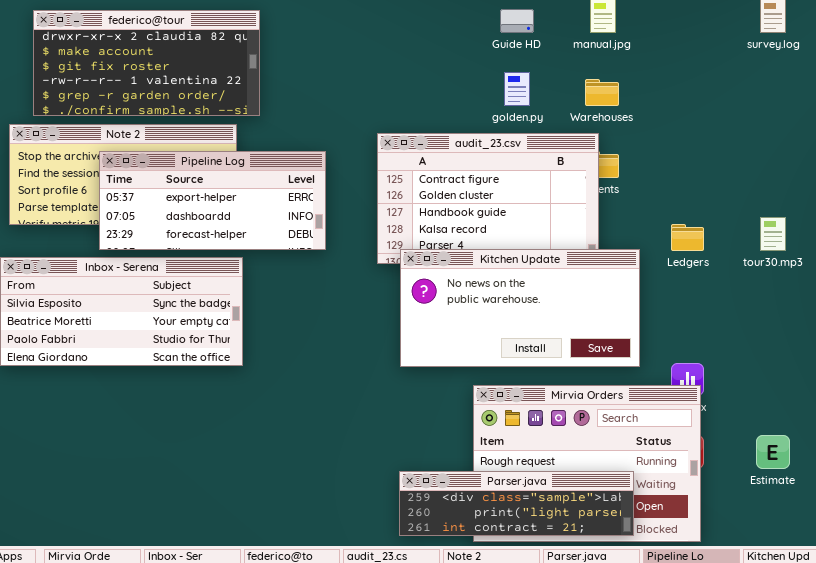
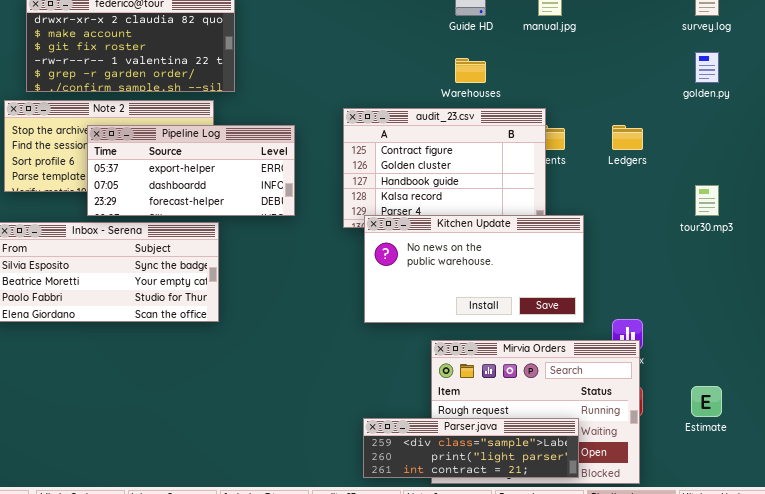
golden.py: [504,72,530,106] -> [695,52,719,83], moved
Warehouses: [585,79,619,106] -> [455,58,486,83], moved
Ledgers: [671,224,704,251] -> [612,125,643,150], moved

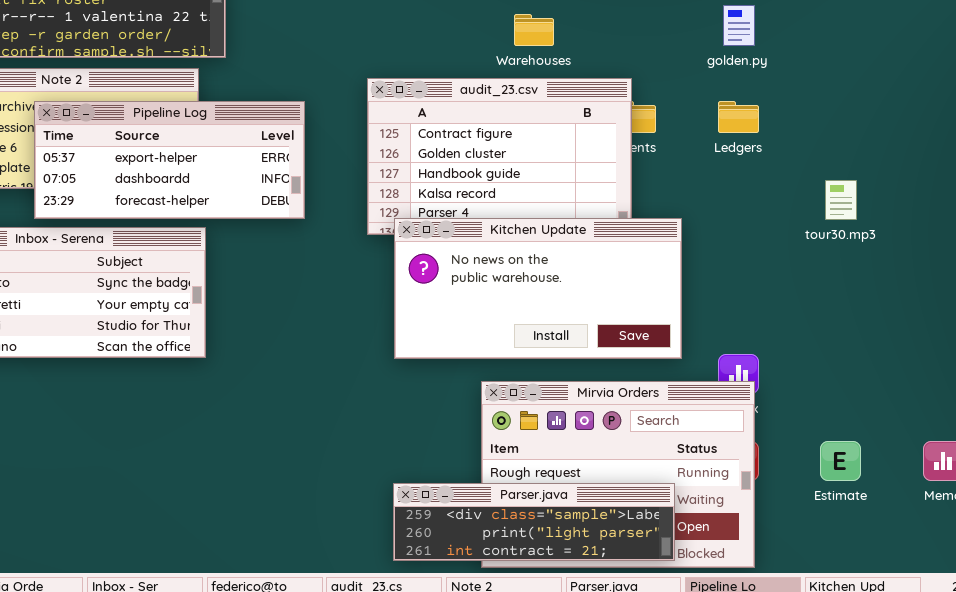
golden.py: [695,52,719,83] -> [723,5,755,46], moved

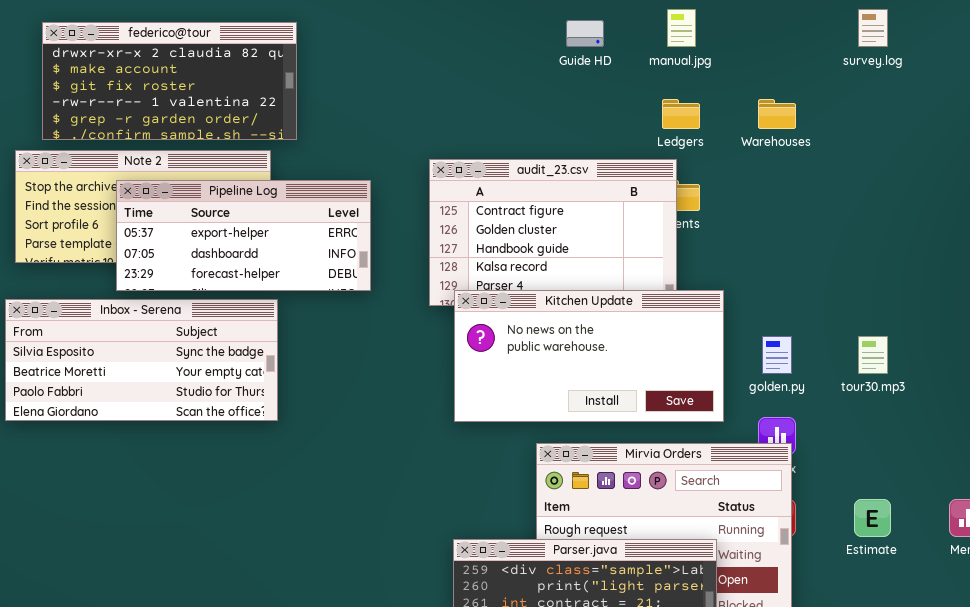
golden.py: [723,5,755,46] -> [762,336,792,374], moved
Warehouses: [514,14,554,46] -> [758,99,796,129], moved
Ledgers: [718,101,759,133] -> [662,99,700,129], moved
tour30.mp3: [825,180,857,220] -> [858,336,888,374], moved

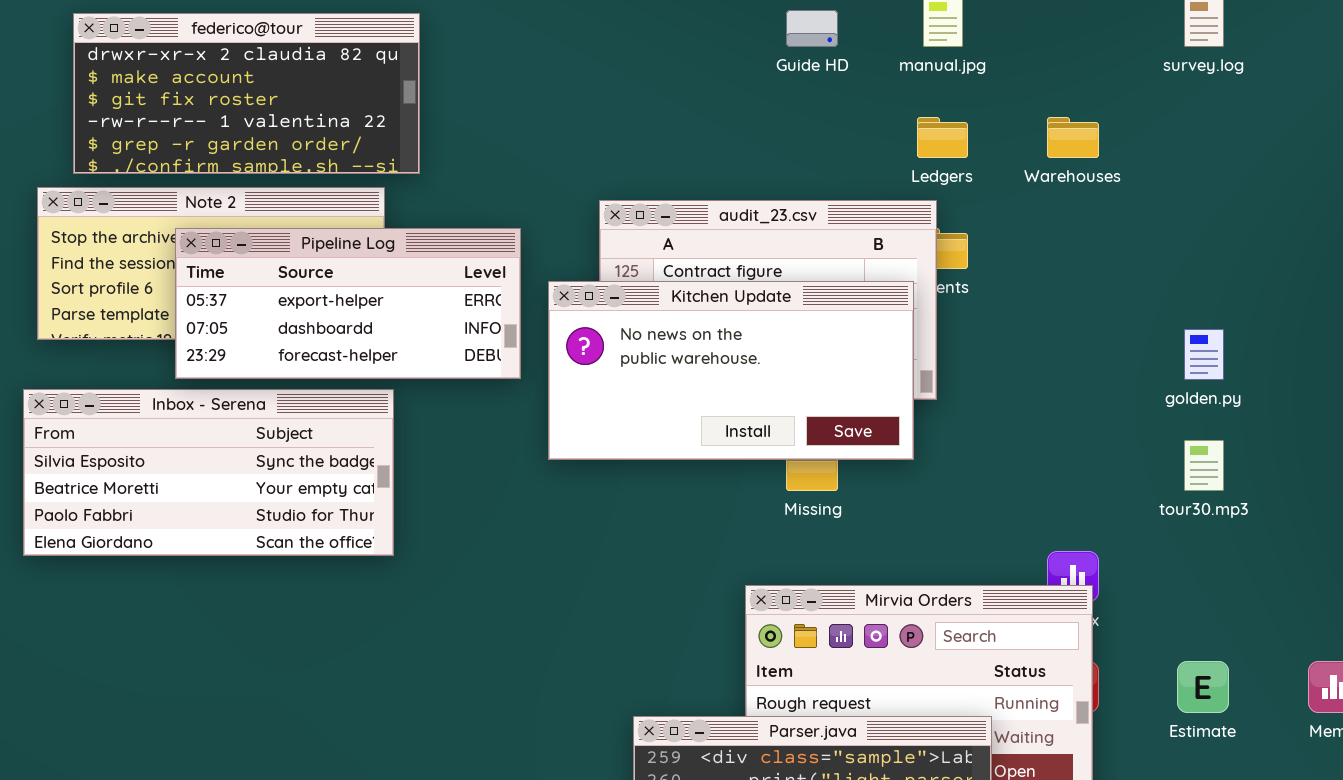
Kitchen Update: [454,290,724,422] -> [548,281,914,460], moved
golden.py: [762,336,792,374] -> [1184,329,1224,380], moved

